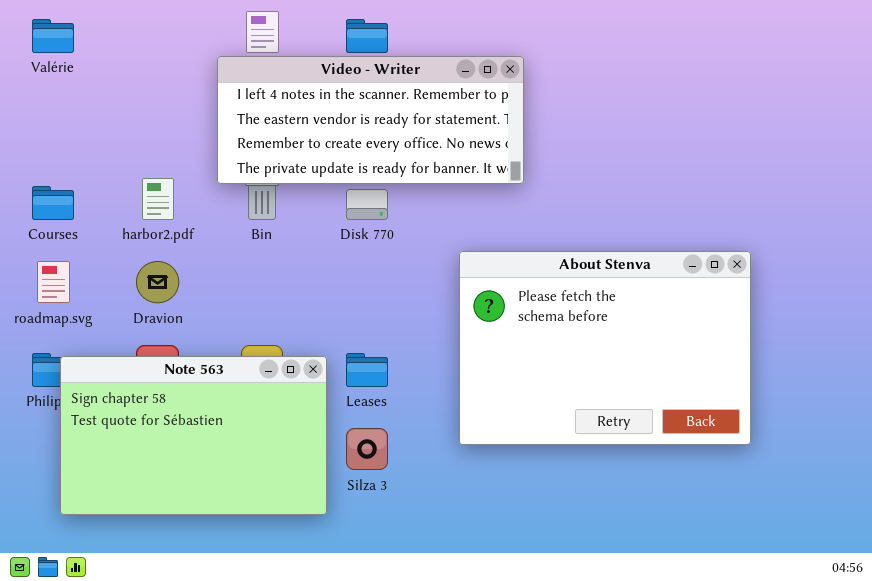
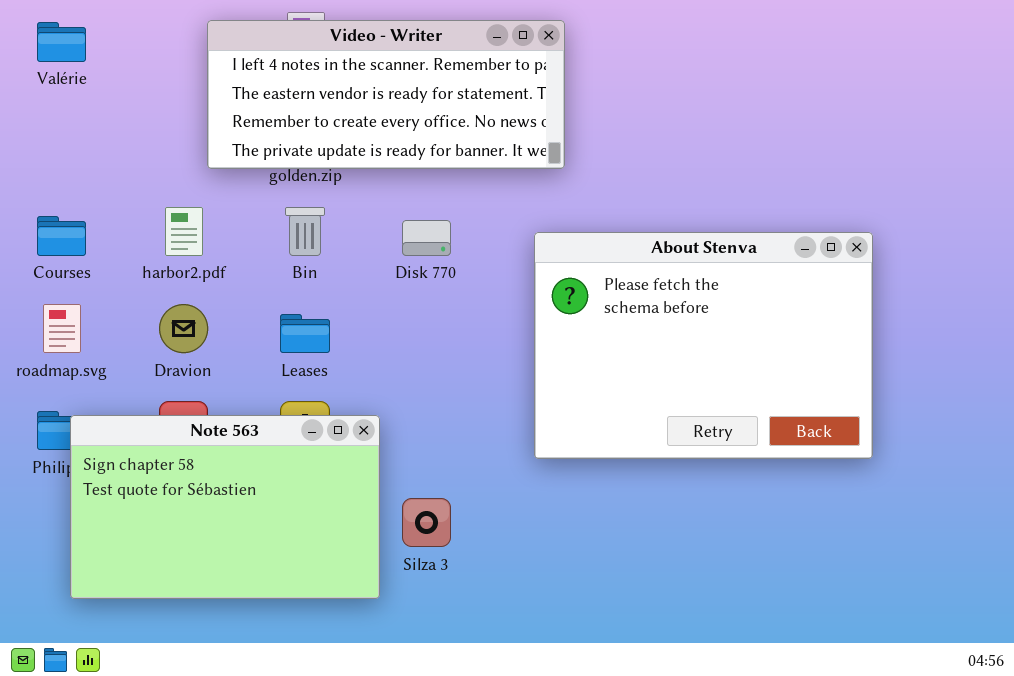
Video - Writer: [217,56,524,184] -> [207,20,565,169], moved
About Stenva: [459,251,751,445] -> [534,232,873,459], moved
Leases: [346,353,388,387] -> [280,314,330,353], moved

